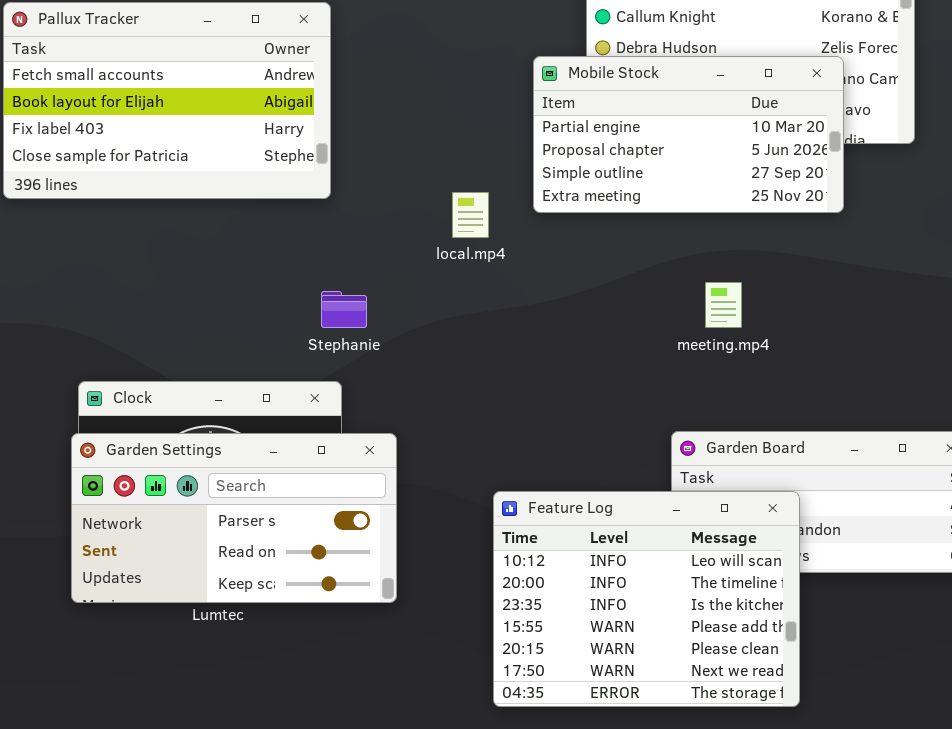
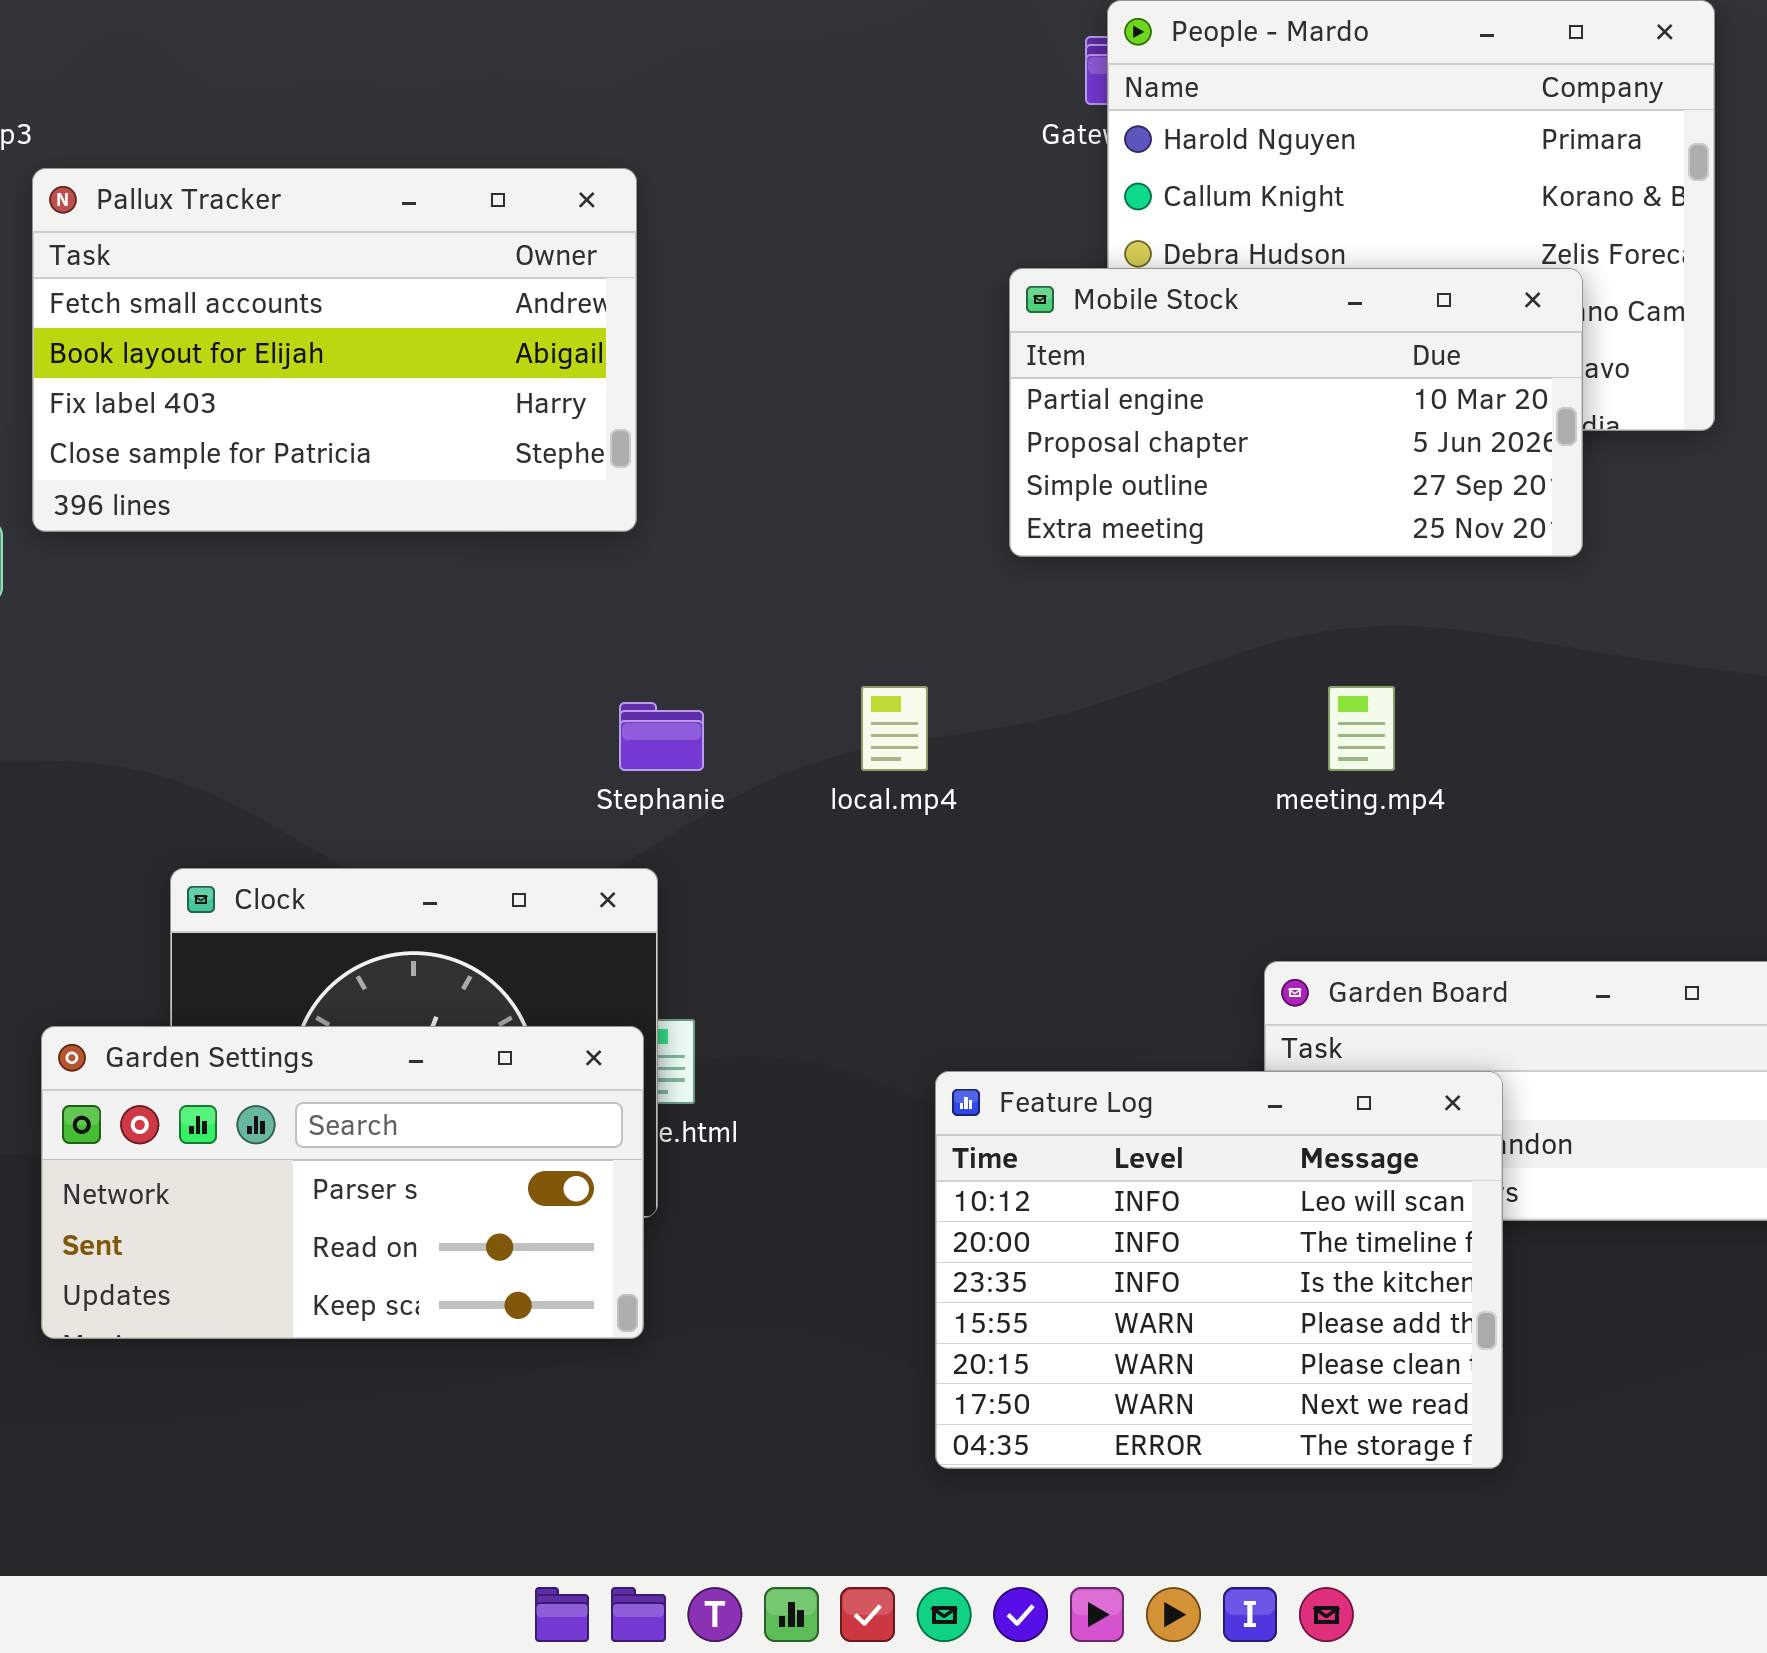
local.mp4: [452,192,489,238] -> [861,686,928,771], moved
Garden Settings: [71,433,397,603] -> [41,1026,644,1339], moved

